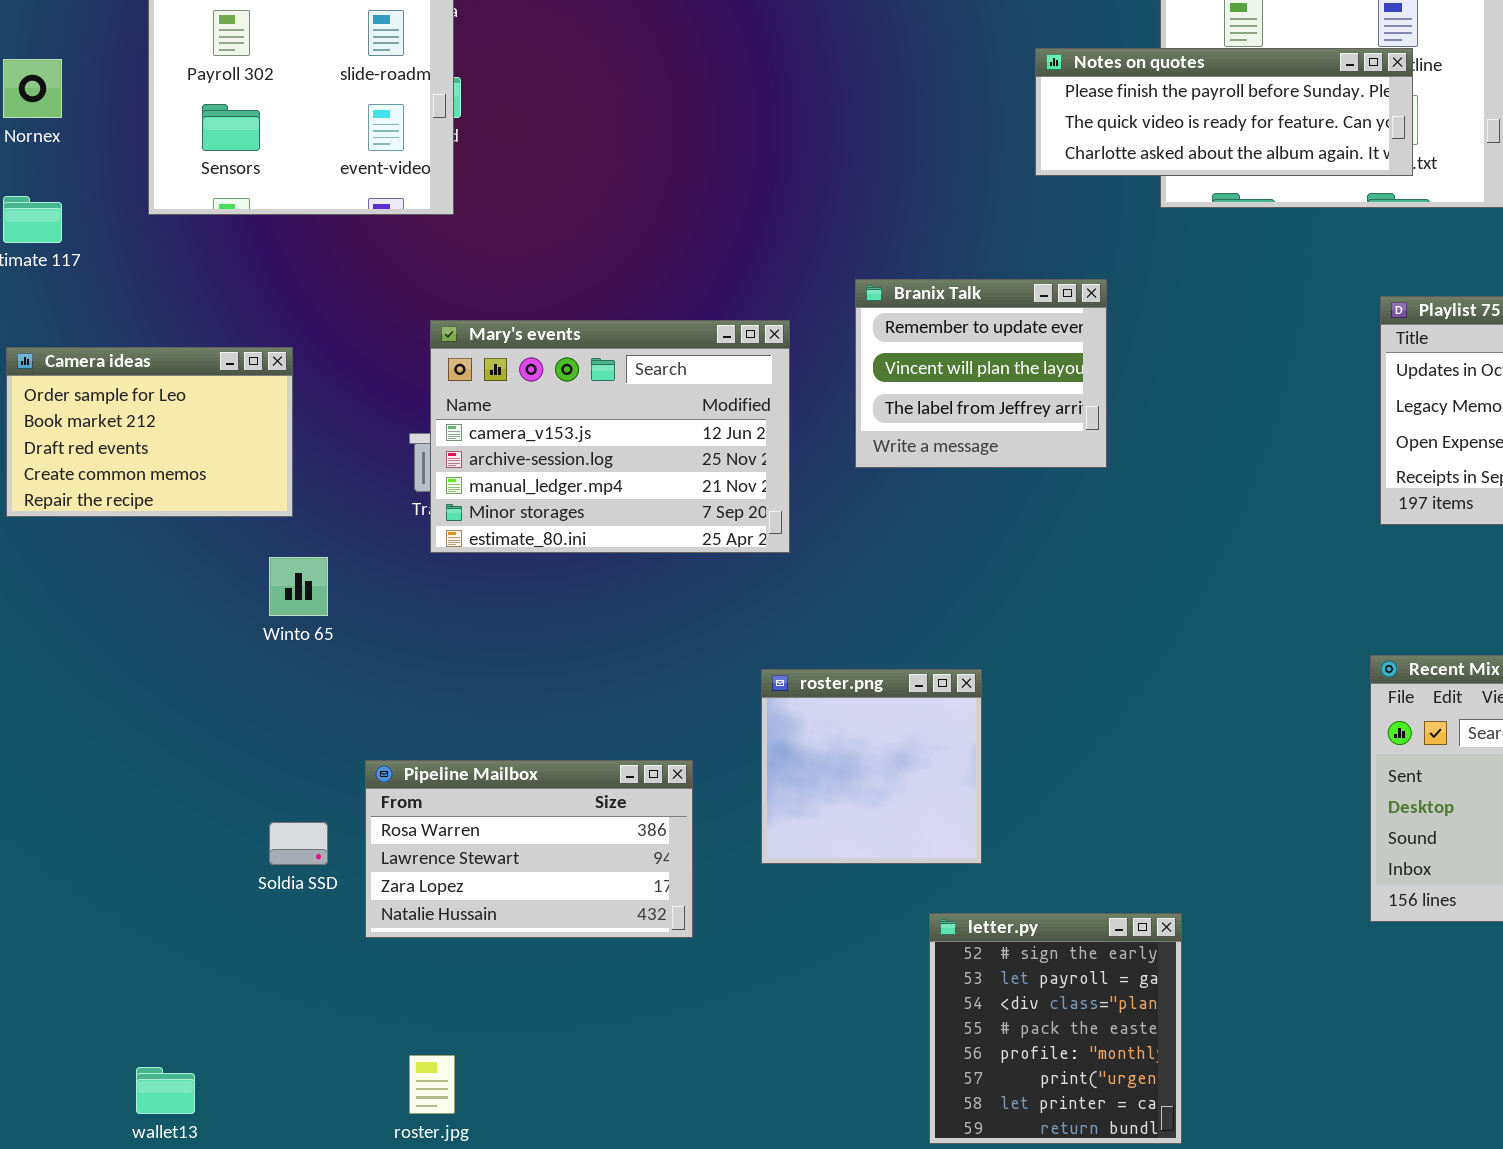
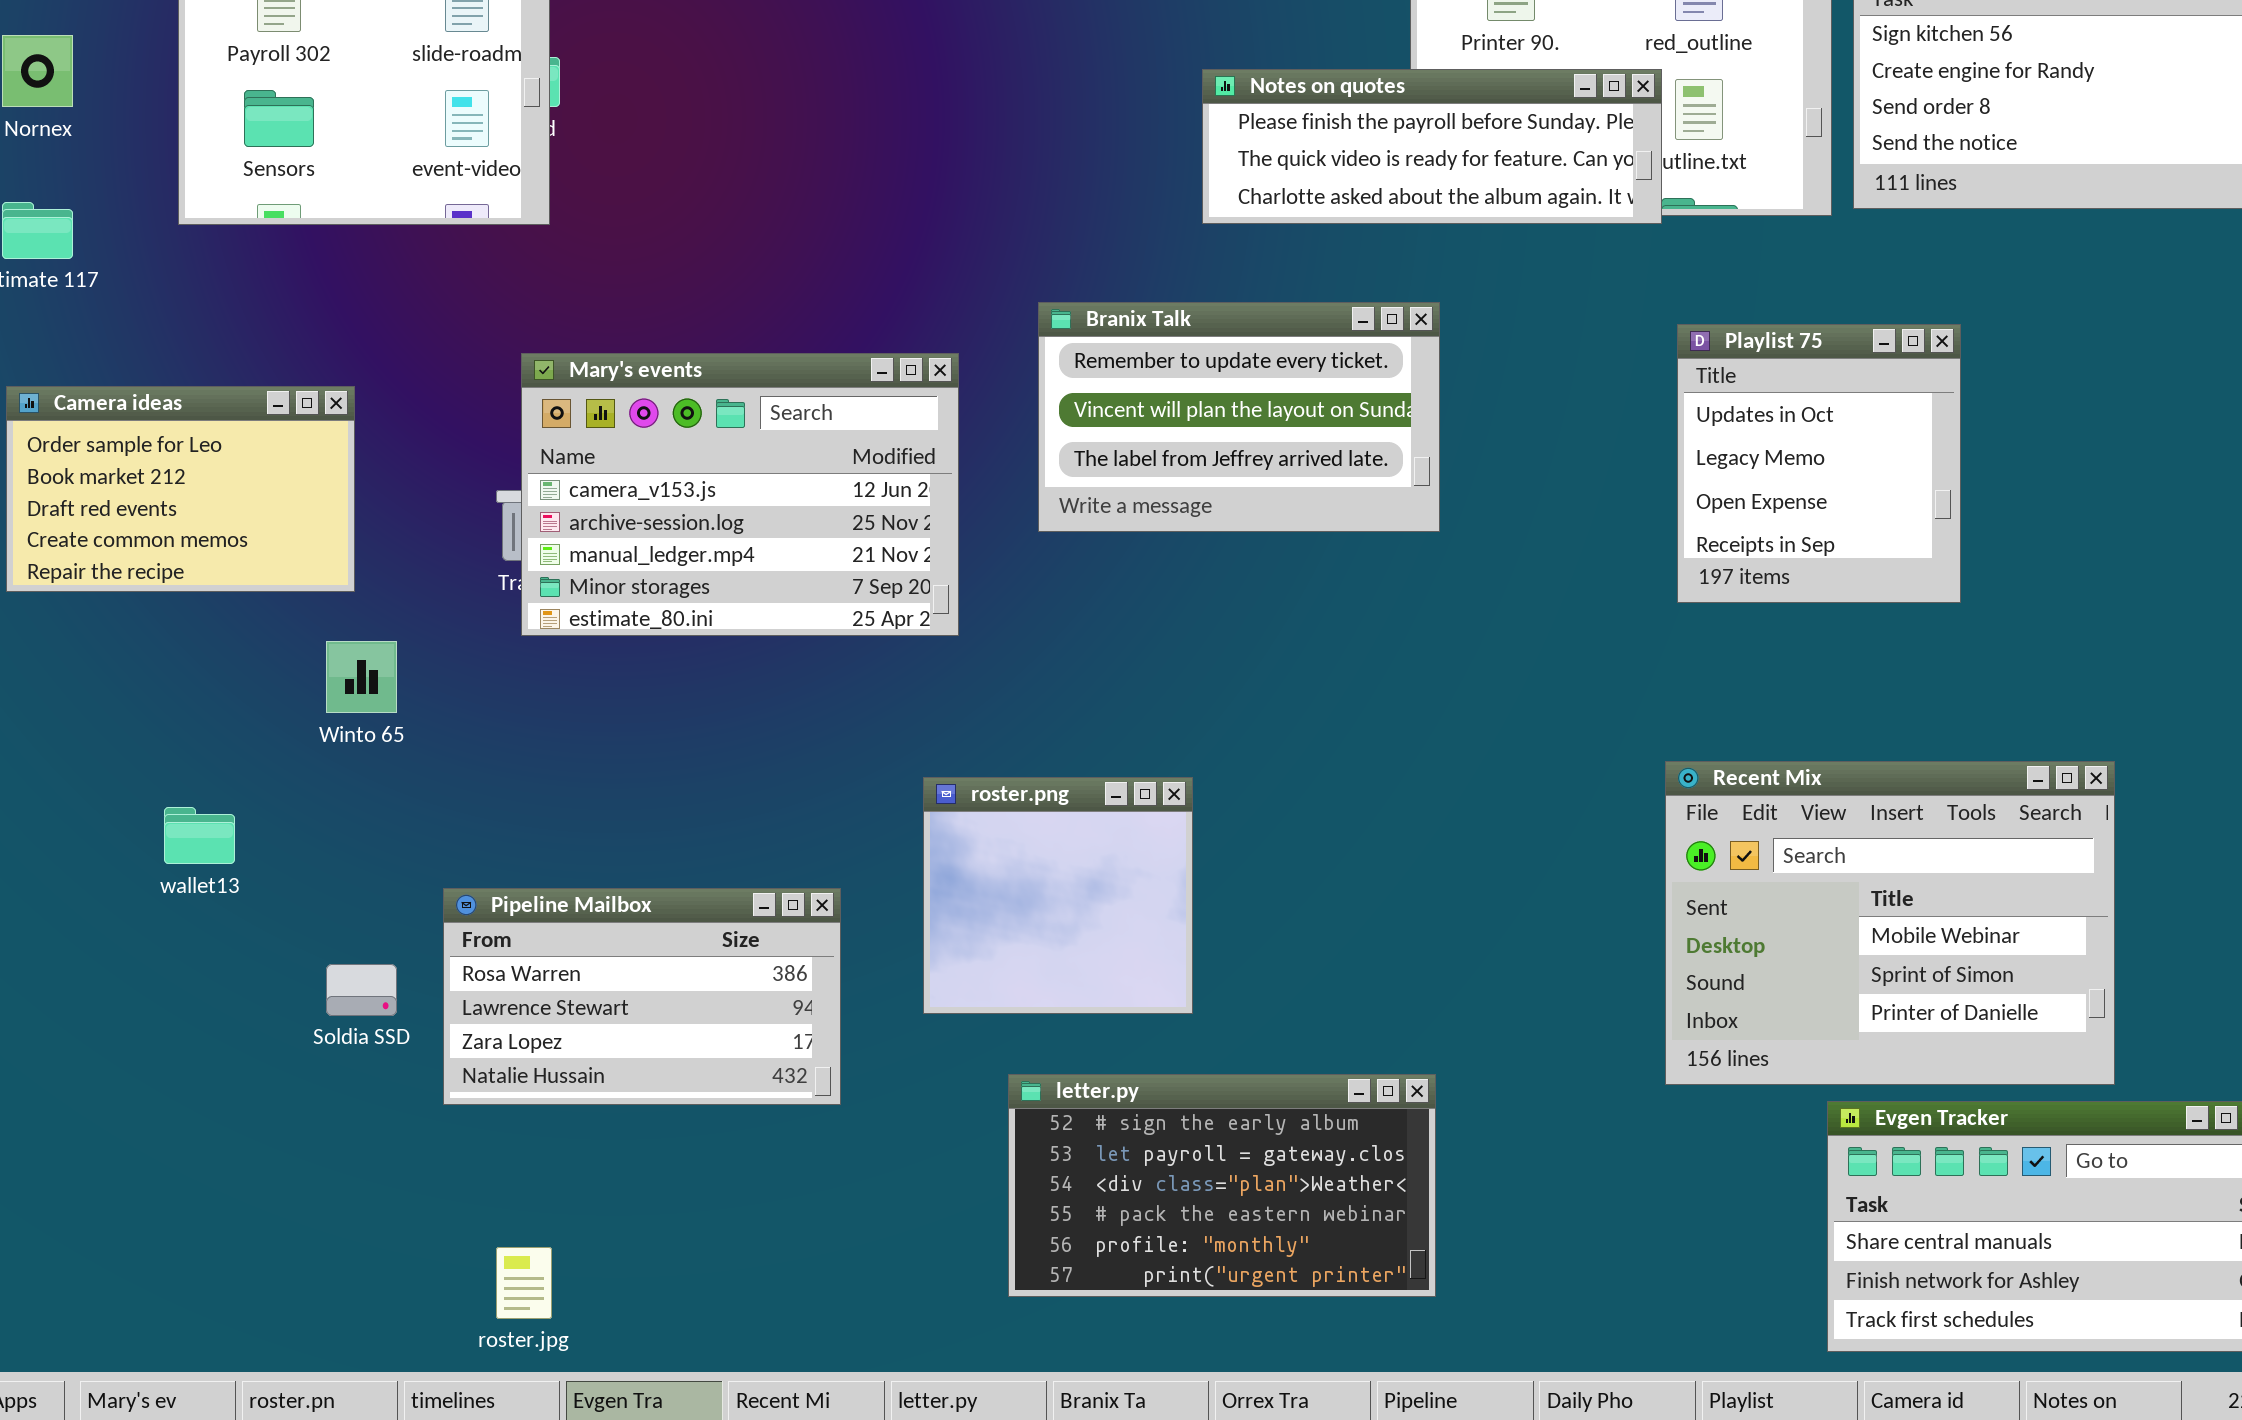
Notes on quotes: [1035,48,1413,176] -> [1202,69,1662,224], moved
Branix Talk: [855,279,1107,468] -> [1038,302,1440,532], resized
letter.py: [929,913,1182,1144] -> [1008,1074,1436,1297], resized
wallet13: [136,1067,195,1114] -> [164,807,235,864], moved

